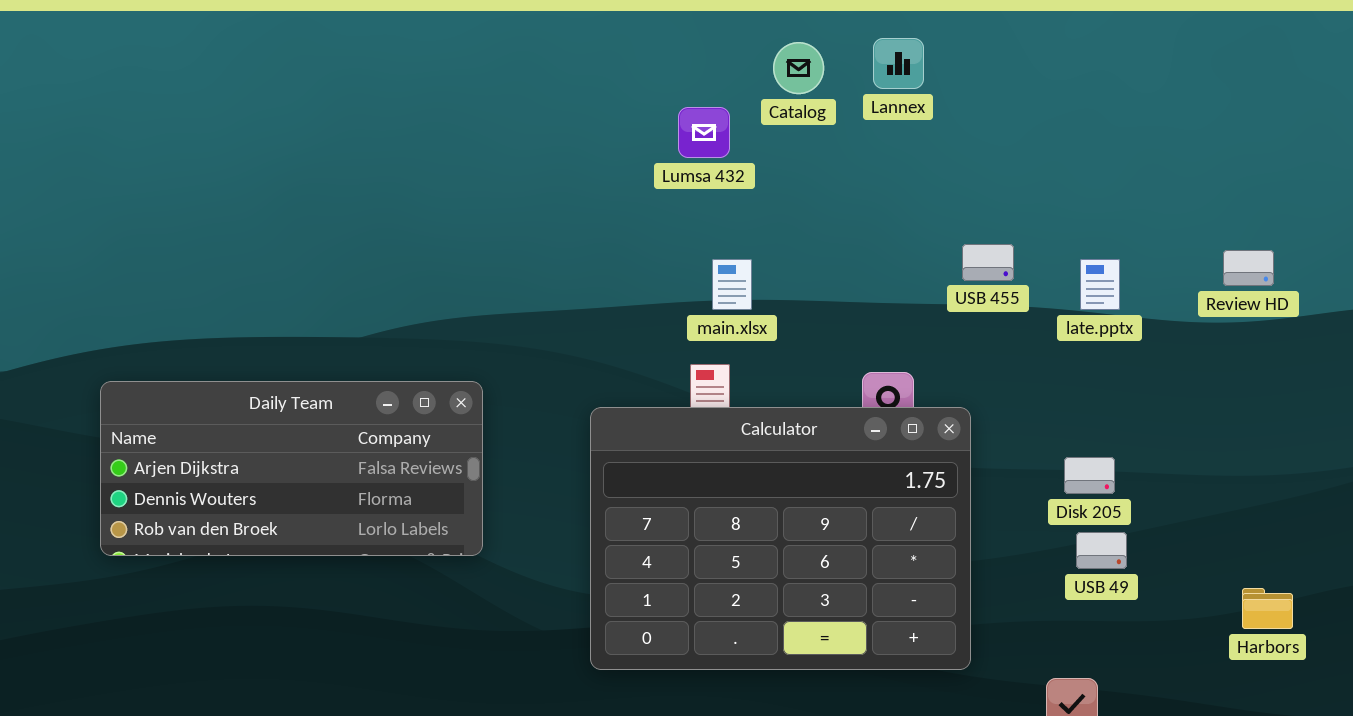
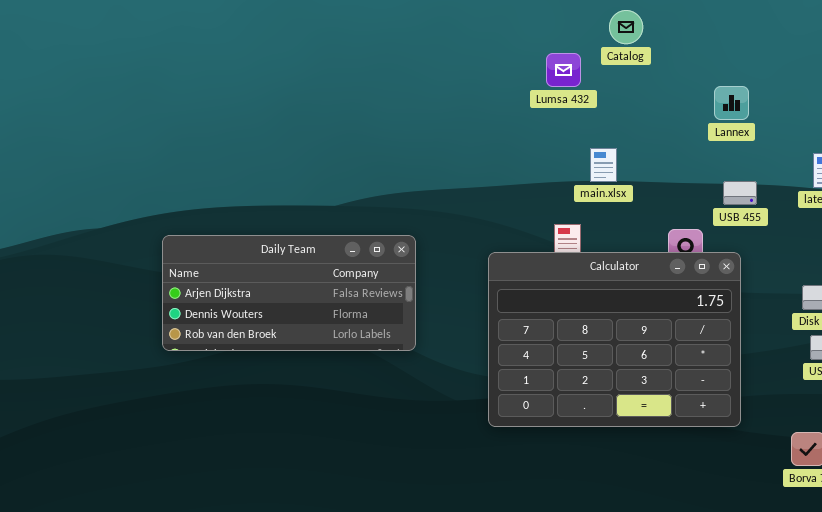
Lannex: [873,38,924,89] -> [714,86,749,120], moved
USB 455: [962,244,1014,281] -> [723,181,757,205], moved
main.xlsx: [712,259,752,310] -> [590,148,617,182], moved

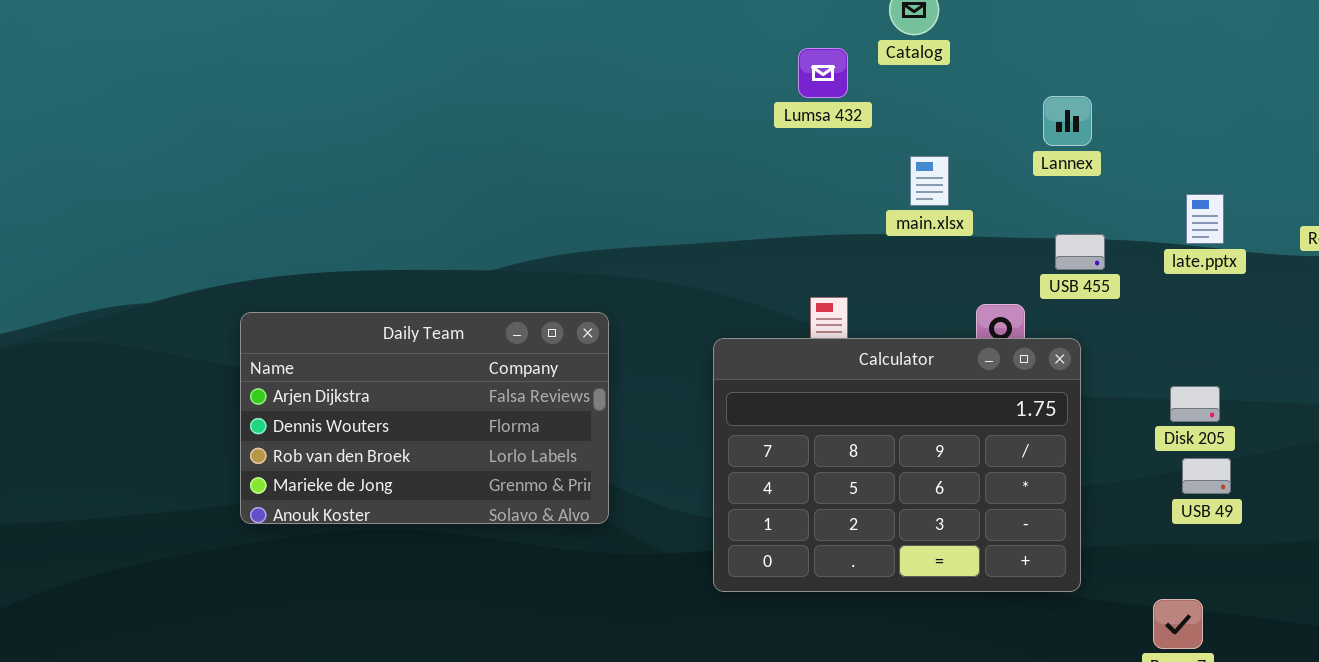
main.xlsx: [590,148,617,182] -> [910,156,949,206], moved
Daily Team: [162,235,416,351] -> [240,312,609,524], resized

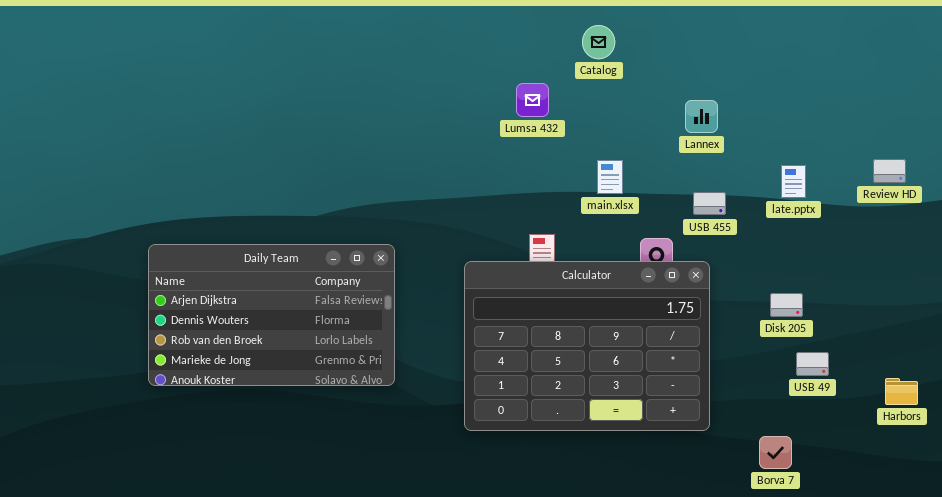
Lumsa 432: [798,48,848,98] -> [516,83,549,117], moved
main.xlsx: [910,156,949,206] -> [597,160,623,194], moved
USB 49: [1182,458,1231,494] -> [796,352,829,376], moved

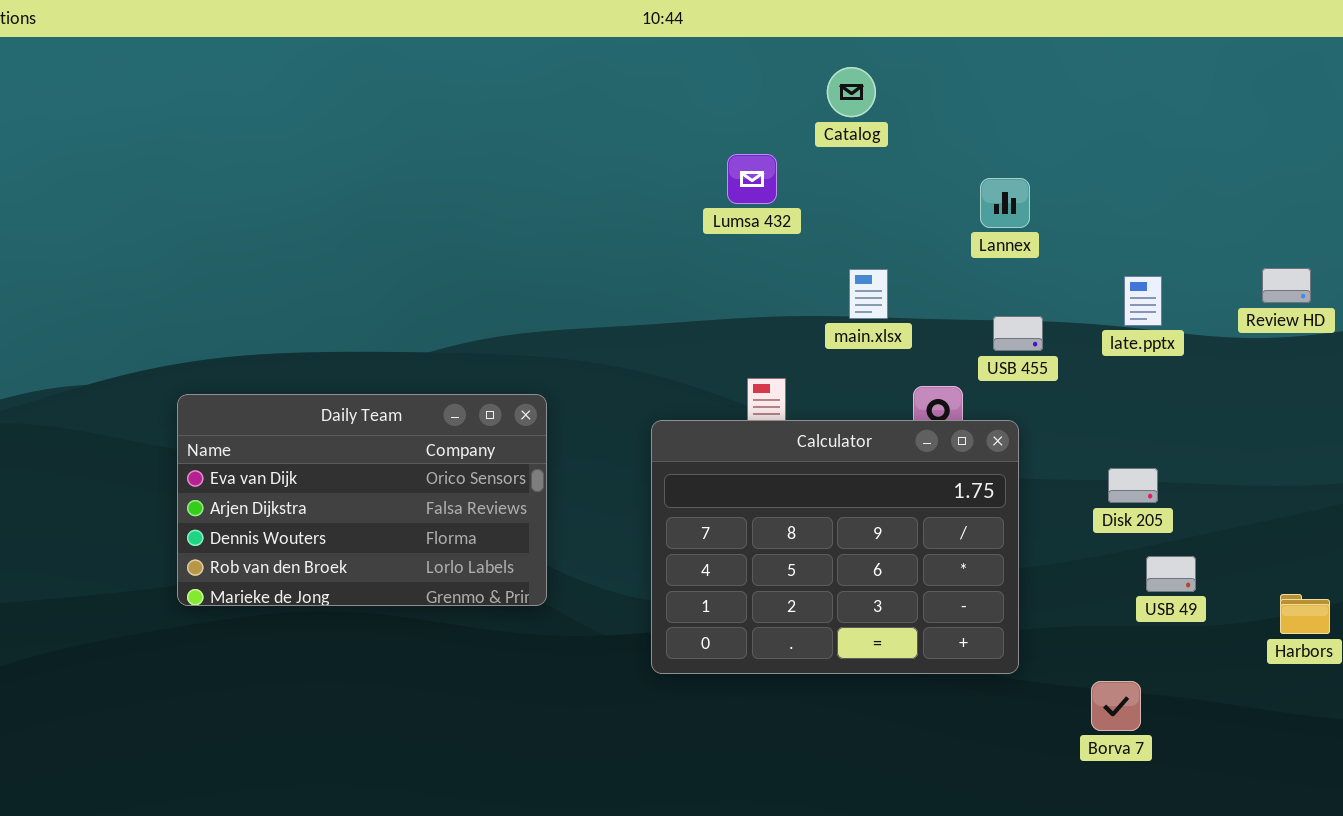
Daily Team: [148,244,395,386] -> [177,394,547,606], scrolled up 1 row

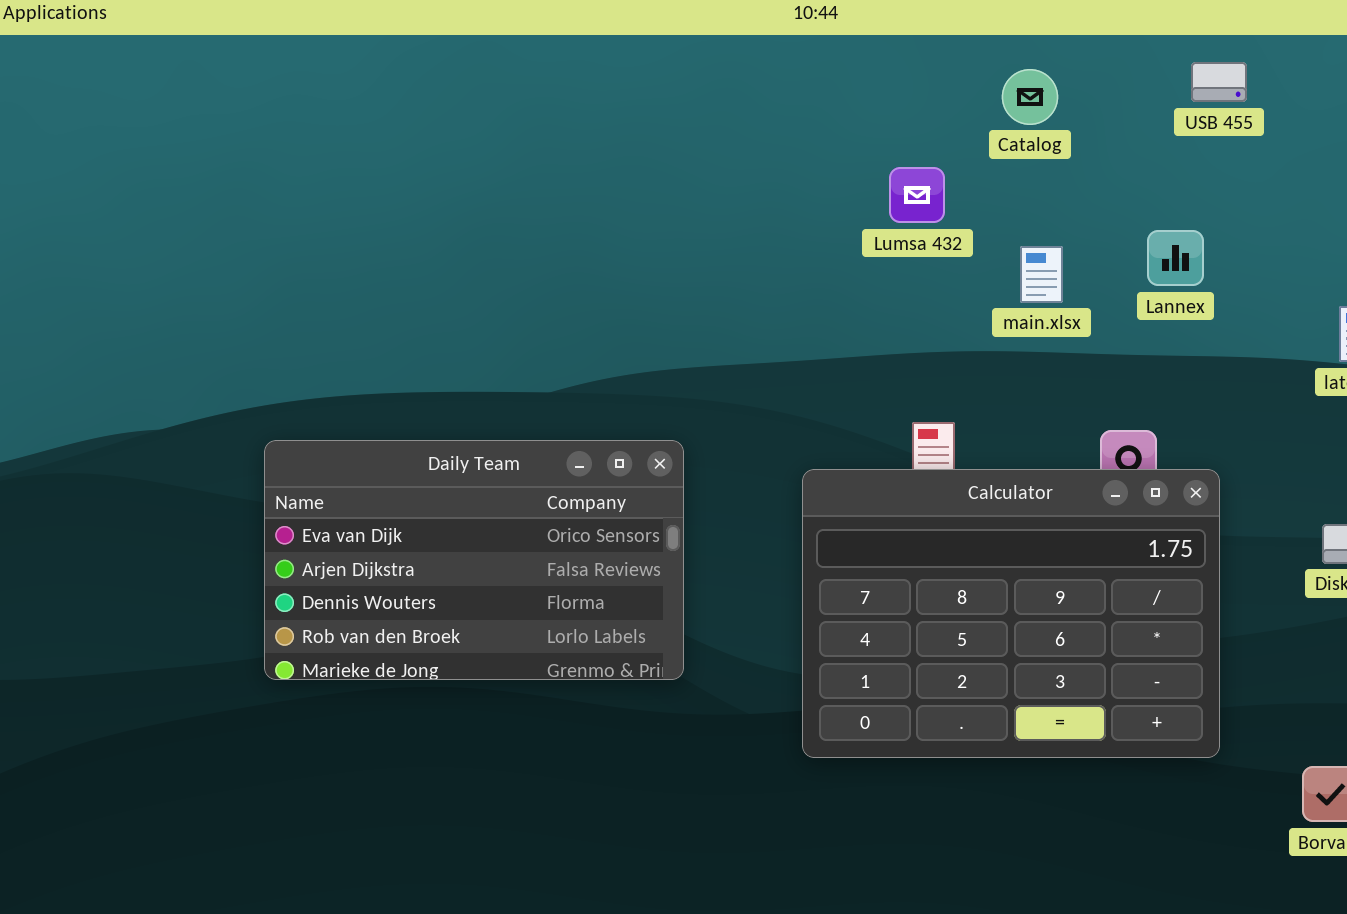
Lannex: [980,178,1030,228] -> [1147,230,1204,286], moved
main.xlsx: [849,269,888,319] -> [1020,246,1063,303], moved
USB 455: [993,316,1043,351] -> [1191,62,1247,102], moved

